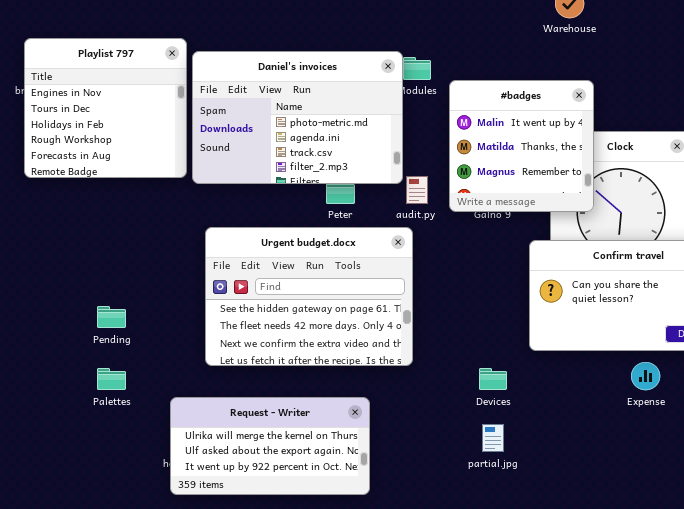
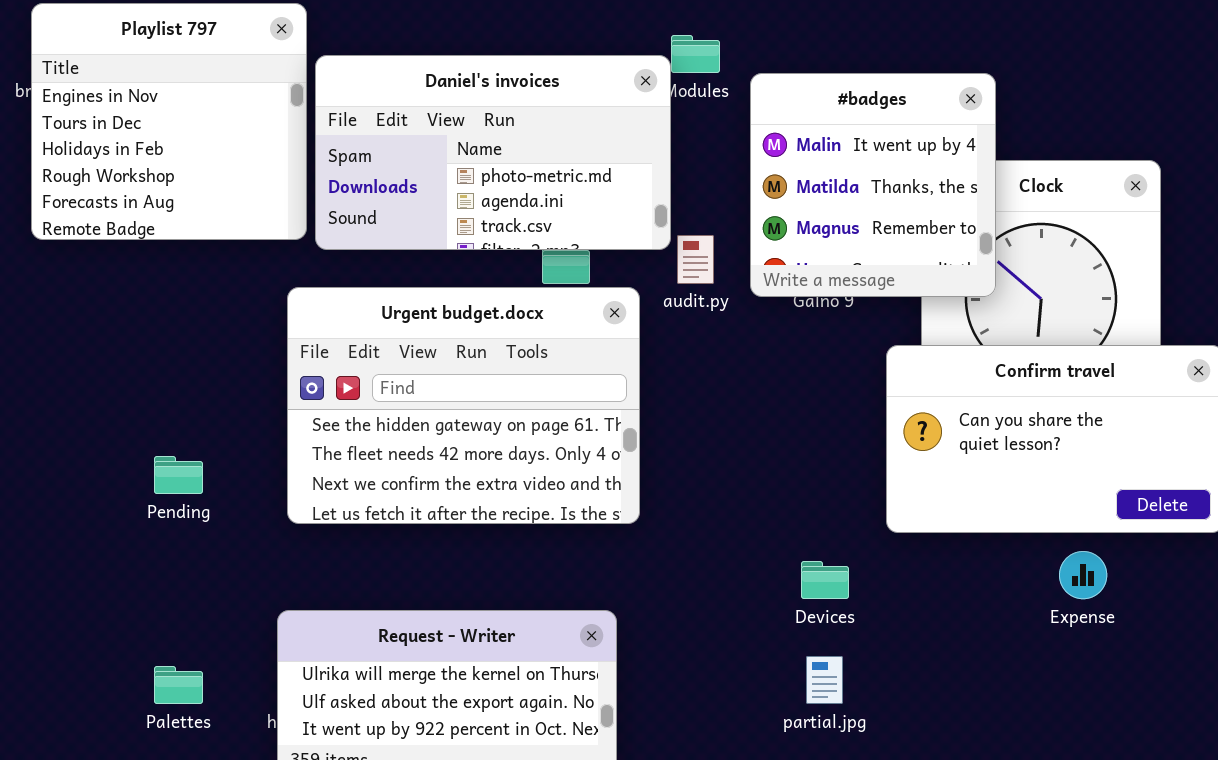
Daniel's invoices: [192,51,403,184] -> [315,55,671,250], resized
Urgent budget.docx: [205,227,413,366] -> [287,287,640,524], moved
Palettes: [97,368,126,390] -> [154,666,203,704], moved

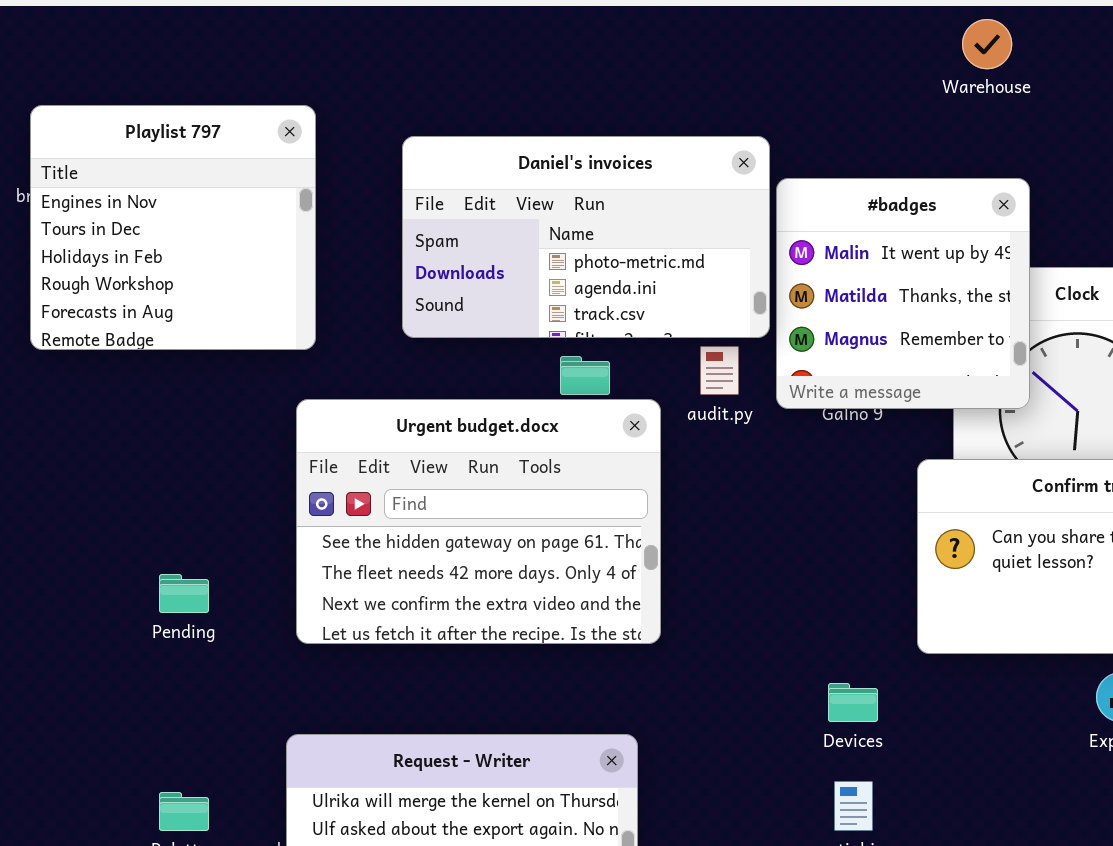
Daniel's invoices: [315,55,671,250] -> [402,136,770,338], moved

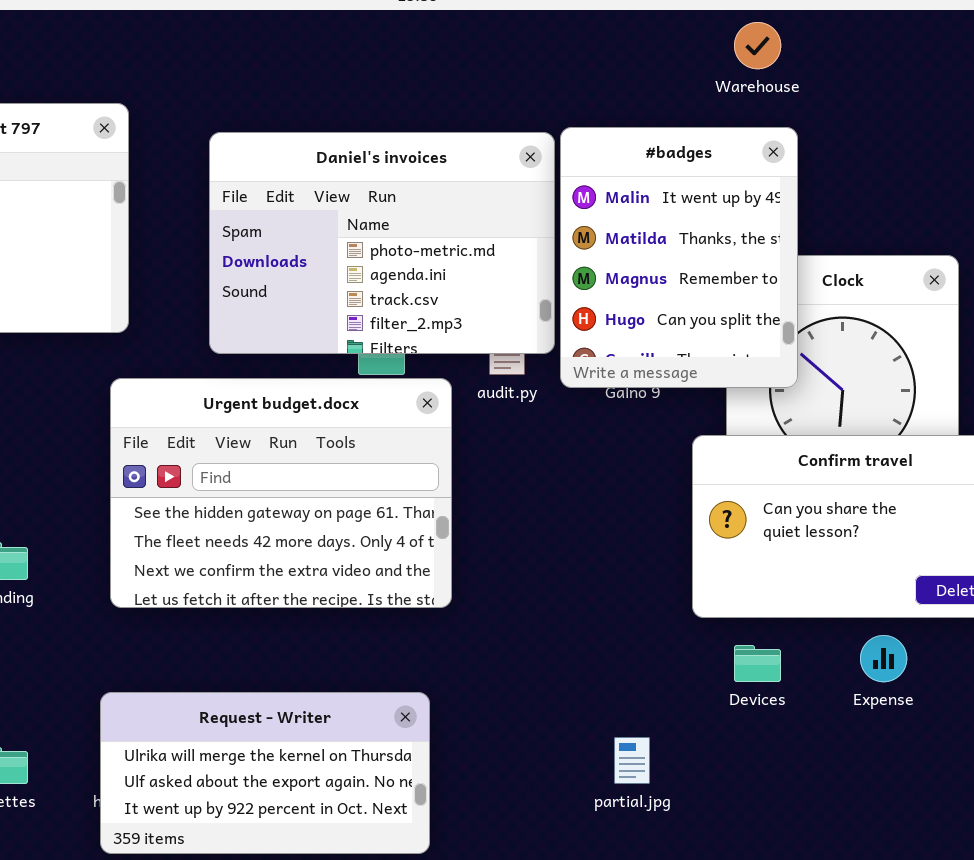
Daniel's invoices: [402,136,770,338] -> [209,132,555,354], resized
#badges: [776,178,1030,409] -> [560,127,798,388], resized
Devices: [828,683,878,722] -> [734,645,781,682], moved

